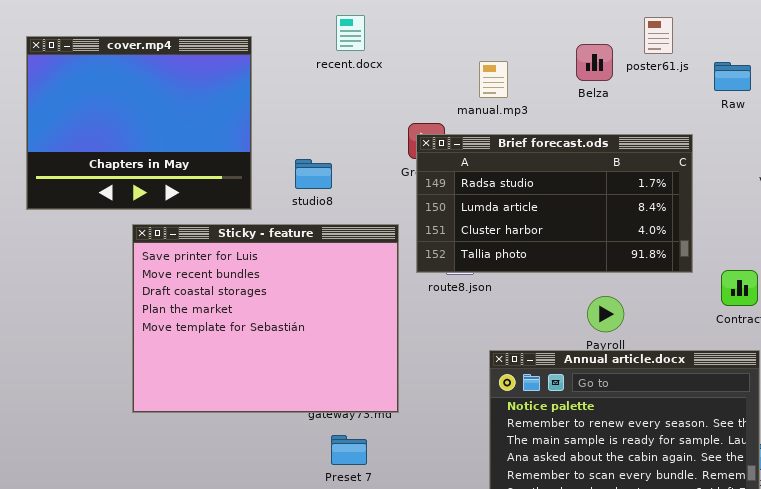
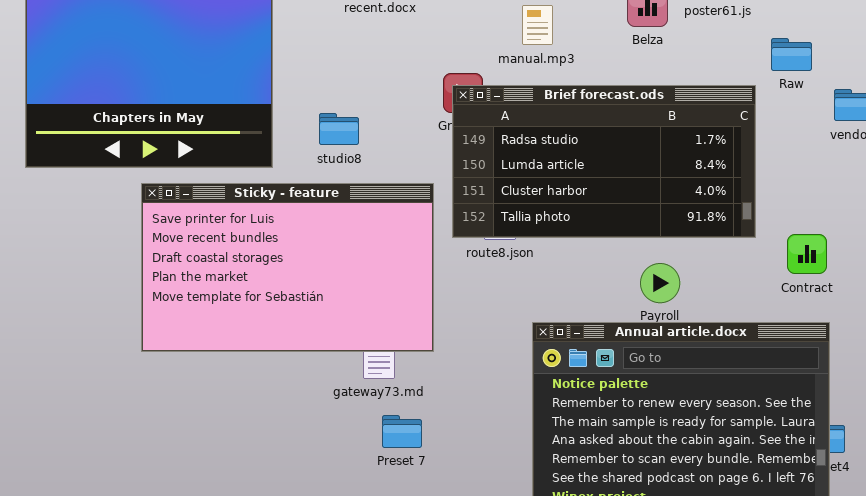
Raw: [714,62,751,91] -> [771,38,812,71], moved
Sticky - feature: [132,224,399,413] -> [141,183,434,352], resized
Preset 7: [331,435,367,465] -> [382,415,422,448], moved

